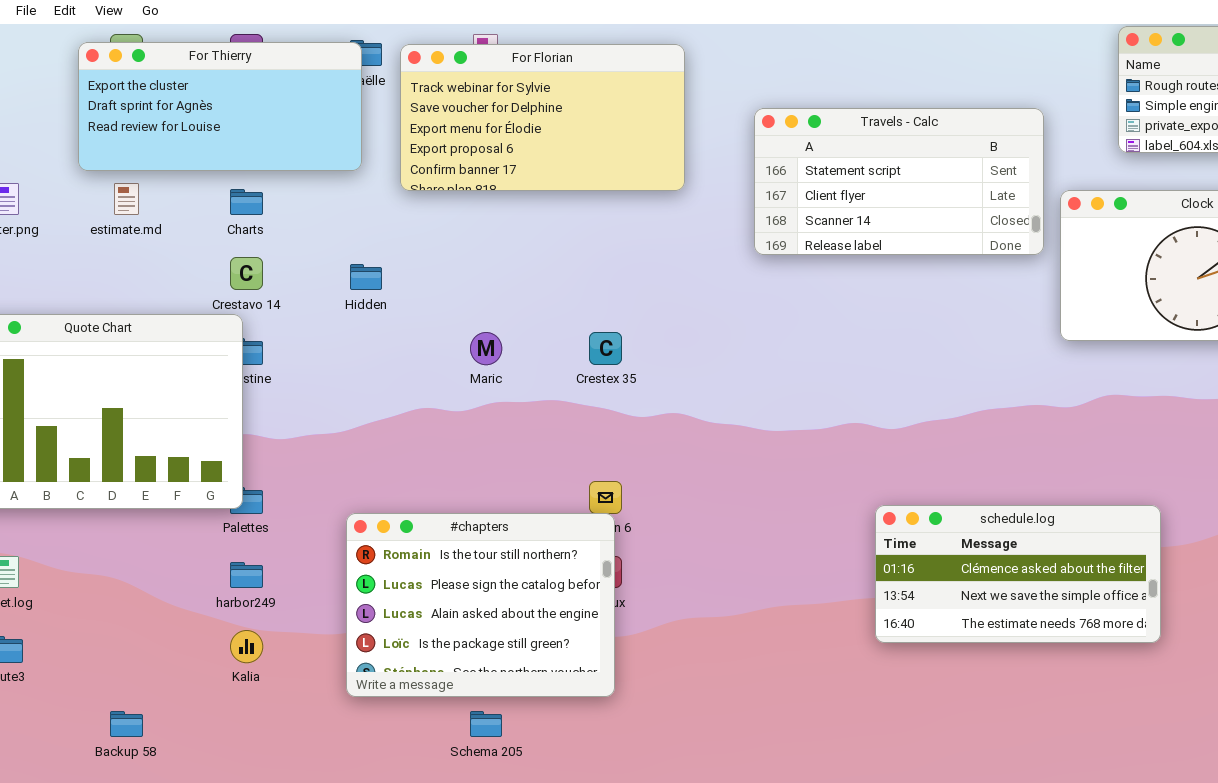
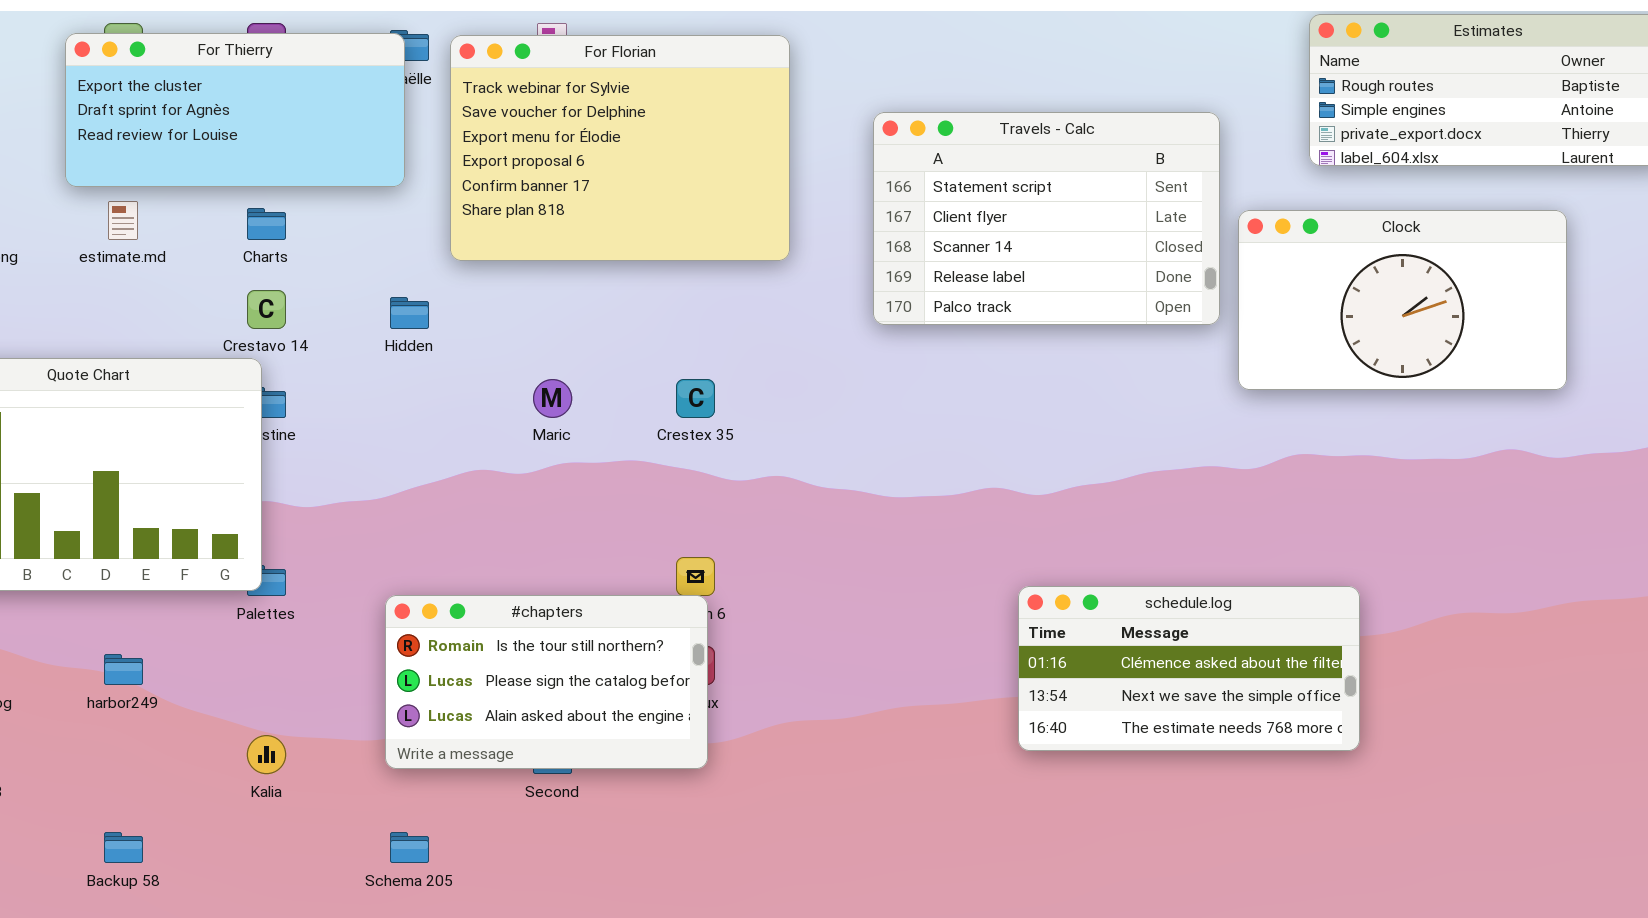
For Florian: [400,44,685,191] -> [450,35,790,261], resized
Travels - Calc: [754,108,1044,255] -> [873,112,1220,325], resized
#chapters: [346,513,615,697] -> [385,595,708,769], resized
harbor249: [230,562,263,588] -> [104,654,143,685], moved
Schema 205: [470,711,502,737] -> [390,832,429,863], moved

